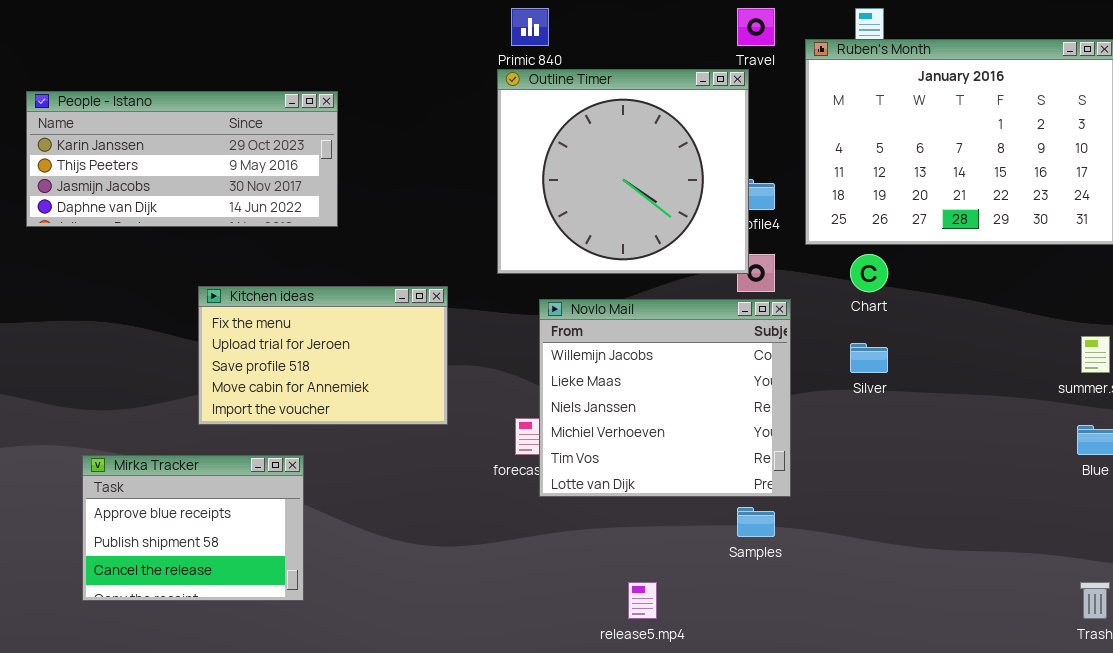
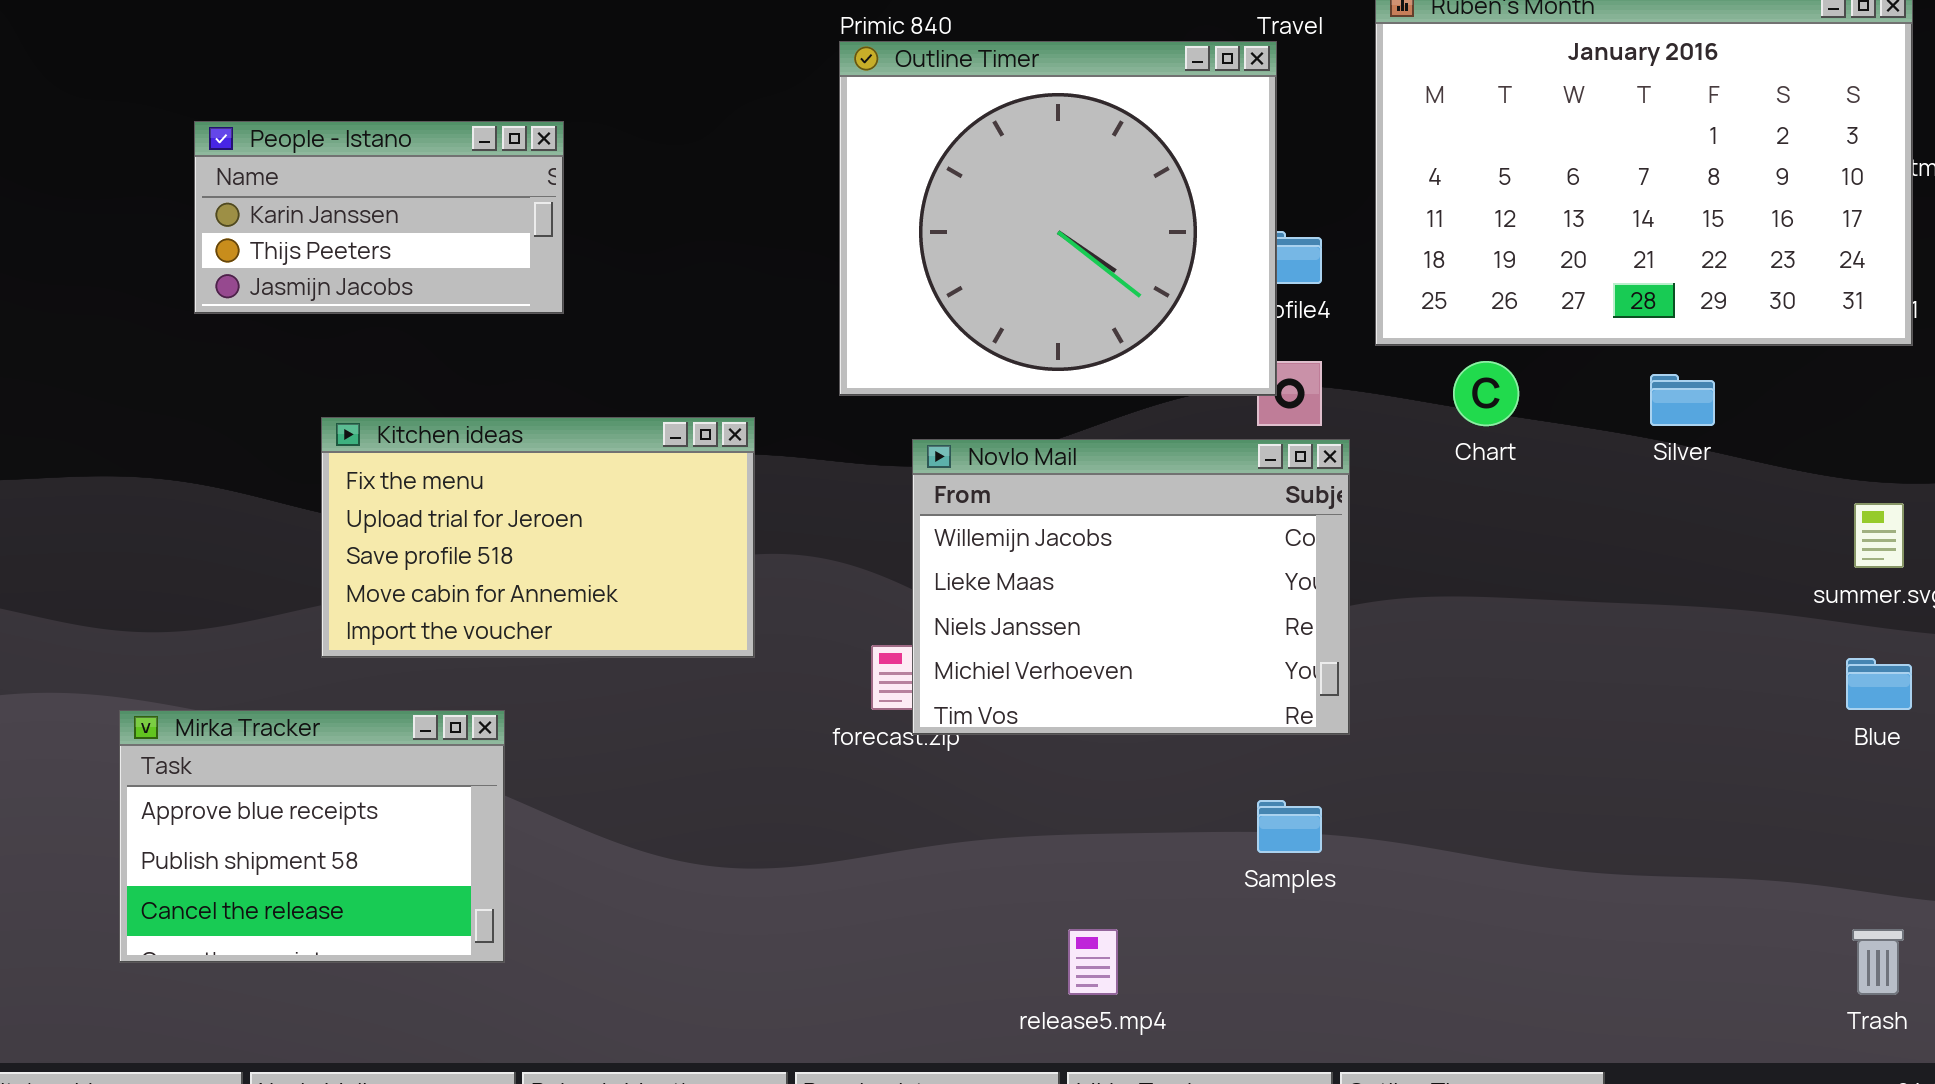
People - Istano: [26,91,338,227] -> [194,121,564,314], resized
Novlo Mail: [539,299,791,497] -> [912,439,1350,735], resized
Silver: [850,343,888,373] -> [1650,374,1715,426], moved

